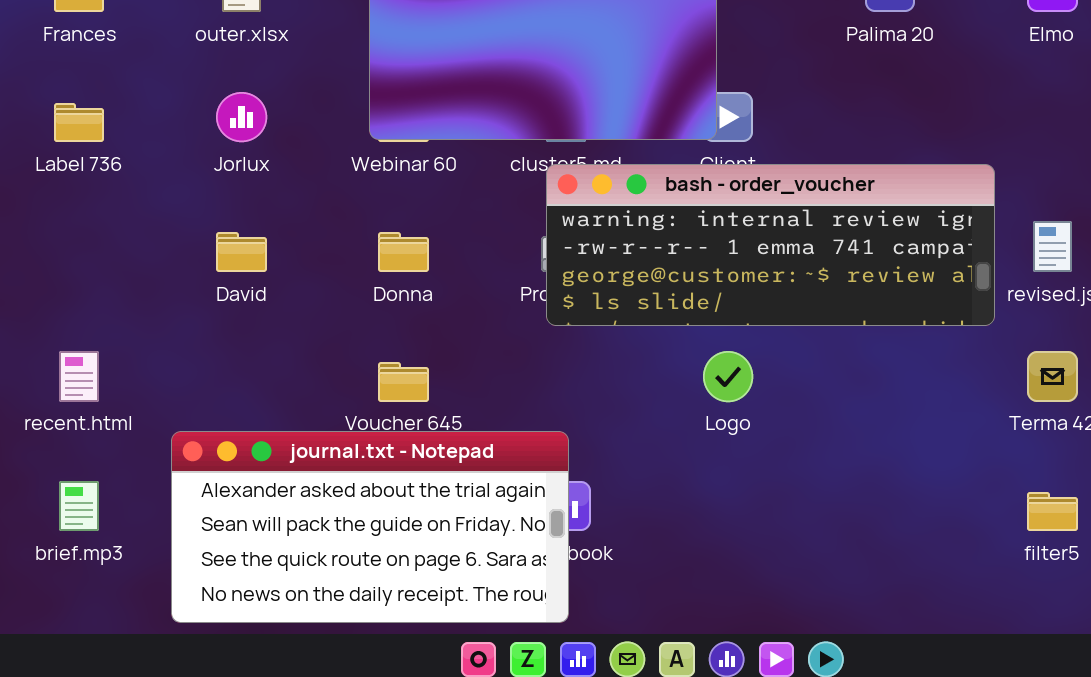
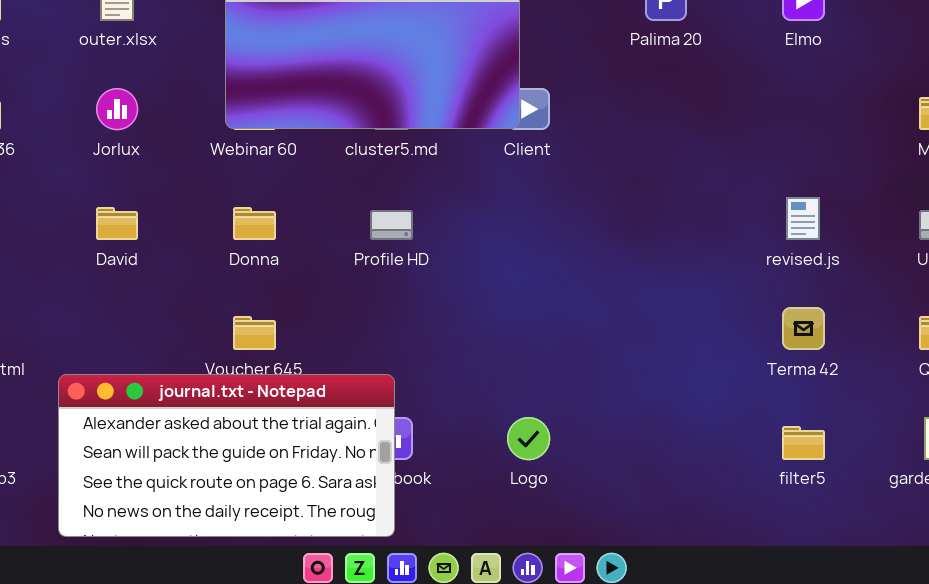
bash - order_voucher: [546,164,995,326] -> none, closed
Logo: [703,351,753,402] -> [507,417,550,460], moved

